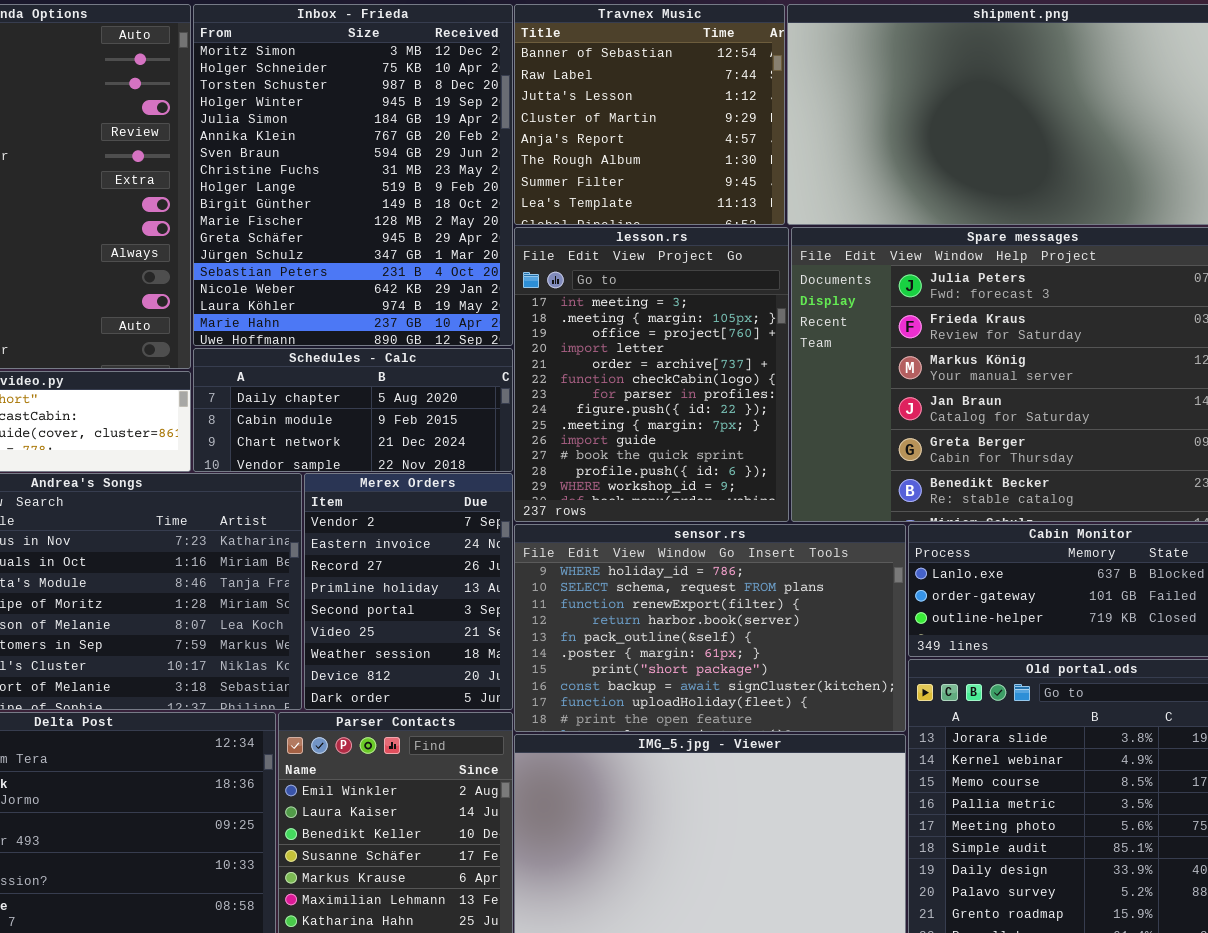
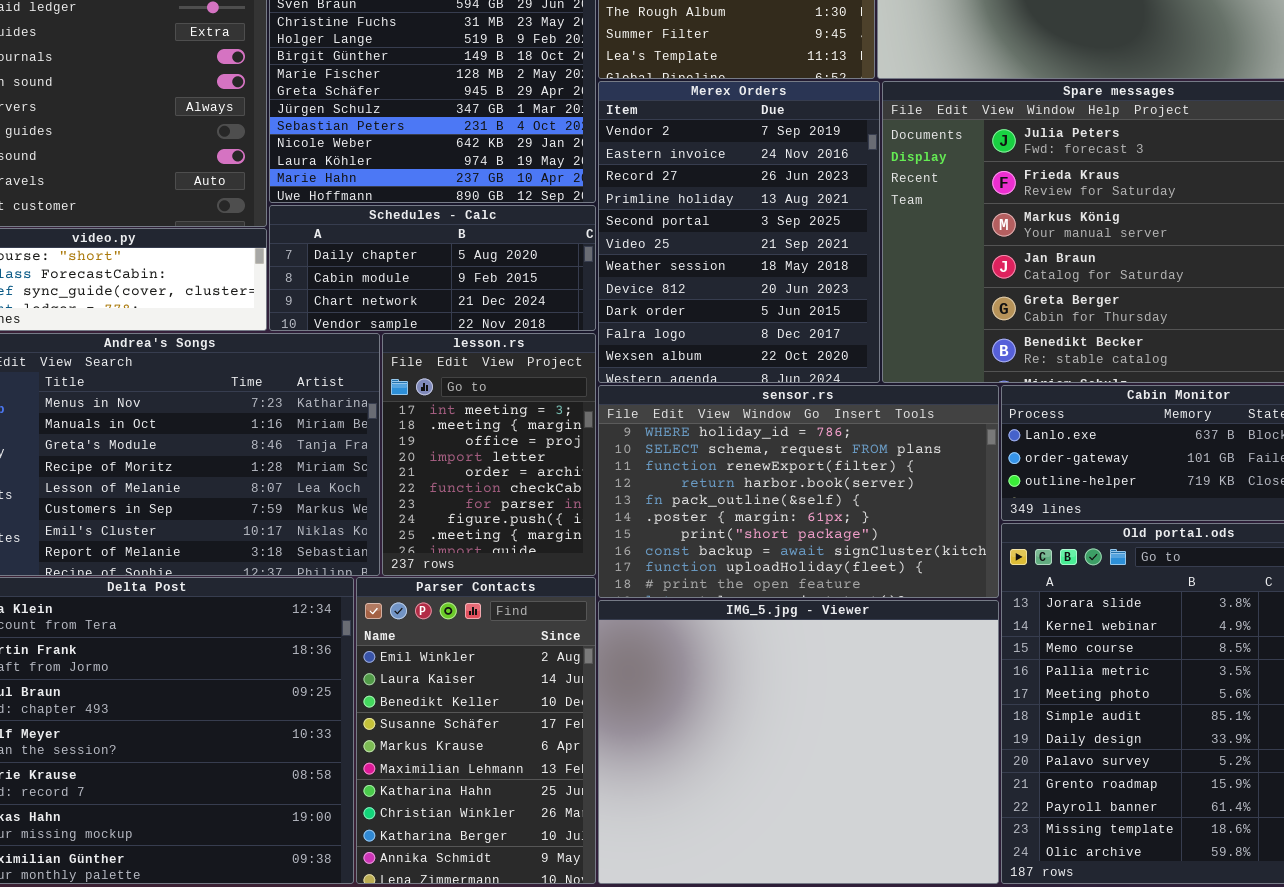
lesson.rs: [514,227,789,522] -> [382,333,596,576], moved, resized
Merex Orders: [304,473,513,710] -> [598,81,880,383], moved, resized

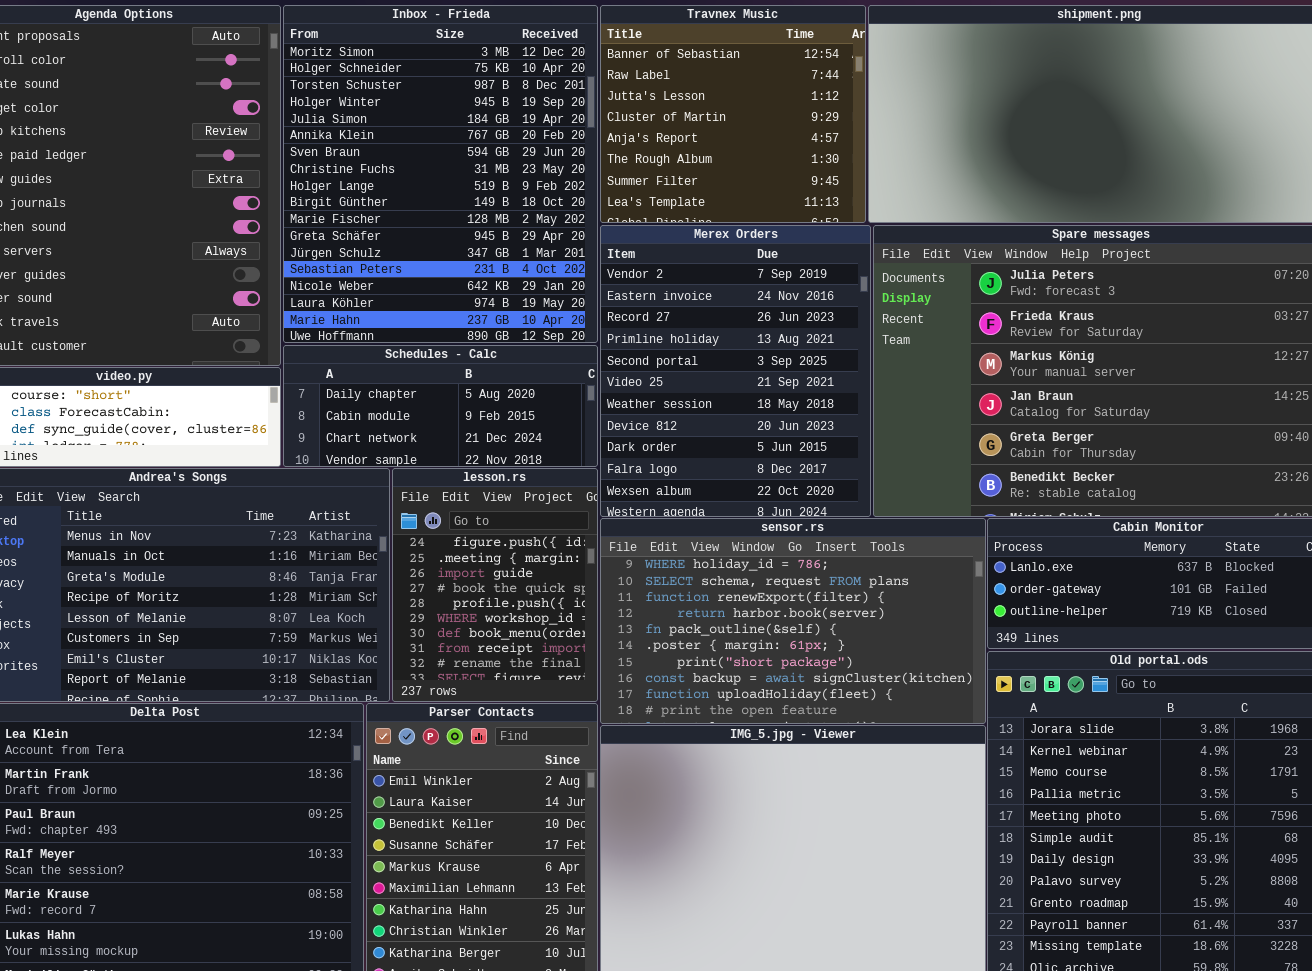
lesson.rs: [382,333,596,576] -> [392,468,598,702], scrolled down 7 rows

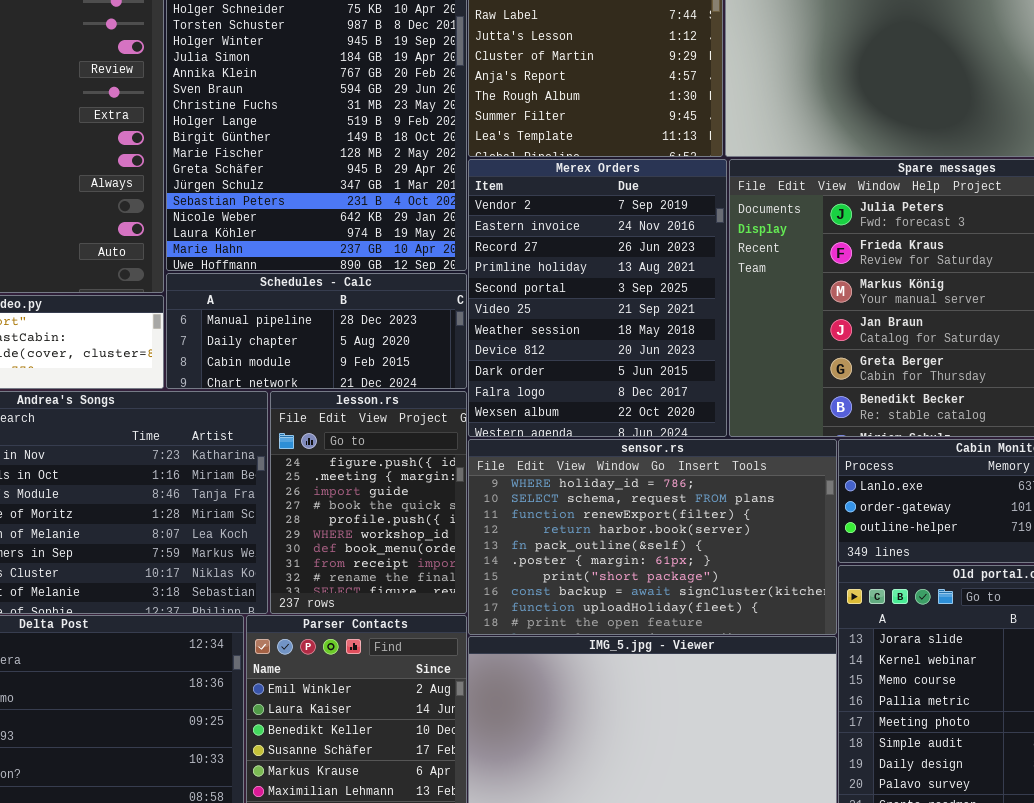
Schedules - Calc: [283,345,598,467] -> [166,273,467,389], scrolled up 1 row

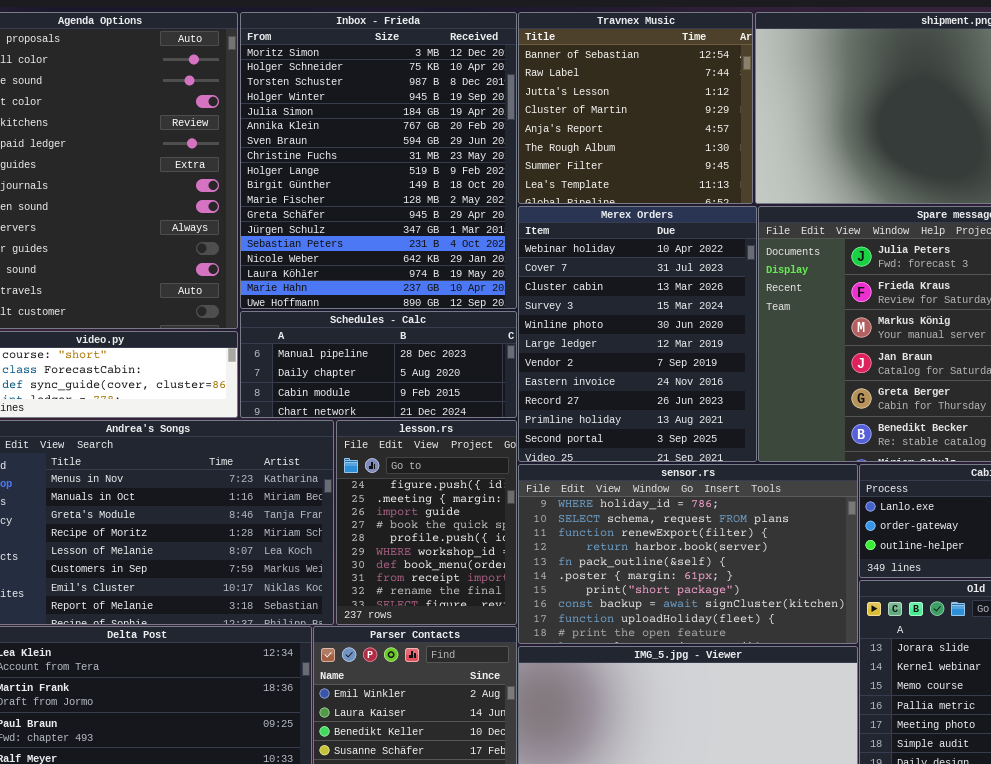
Merex Orders: [468,159,727,437] -> [518,206,757,462], scrolled up 6 rows

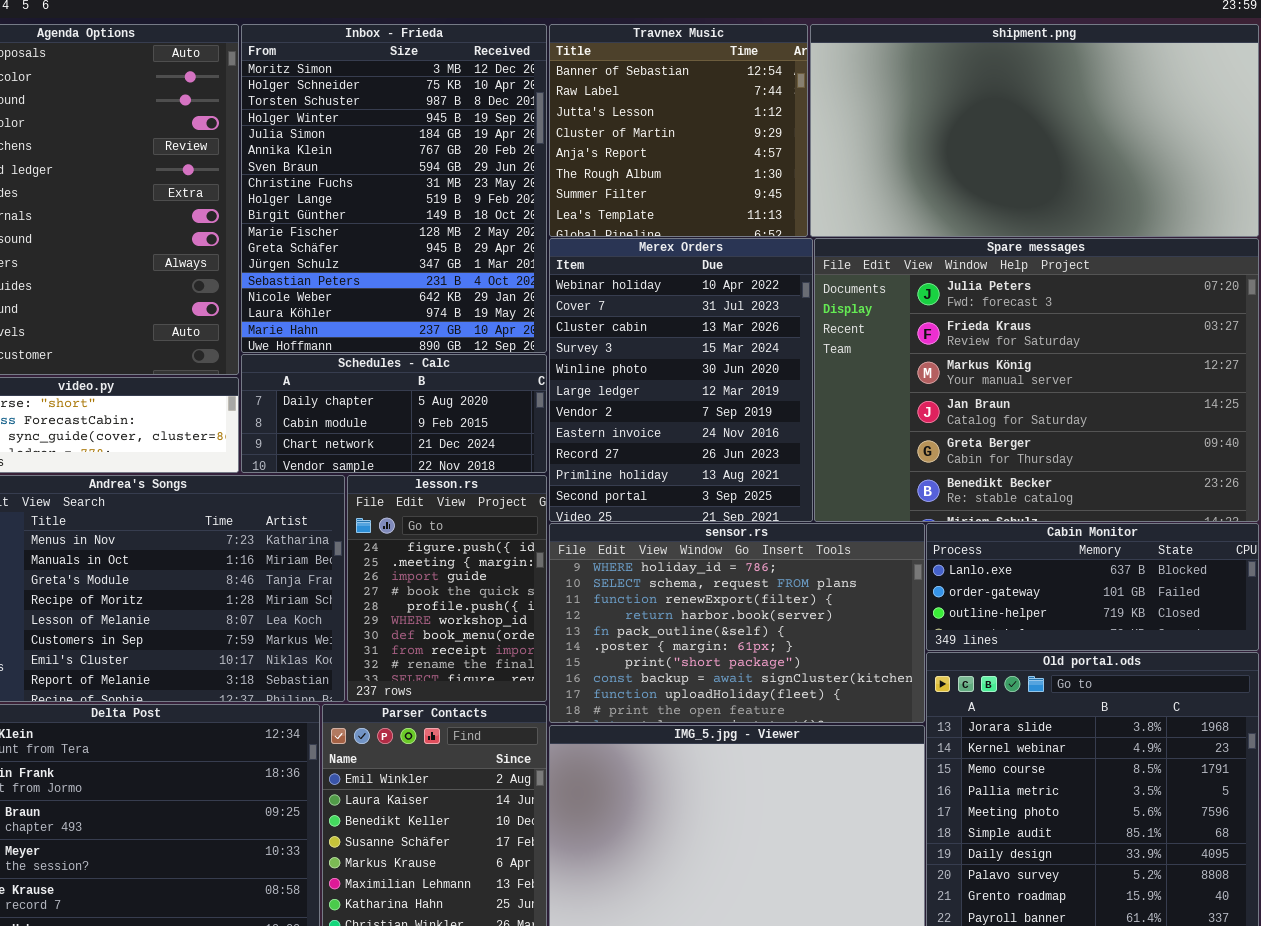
Schedules - Calc: [240,311,517,418] -> [241,354,547,473], scrolled down 1 row

